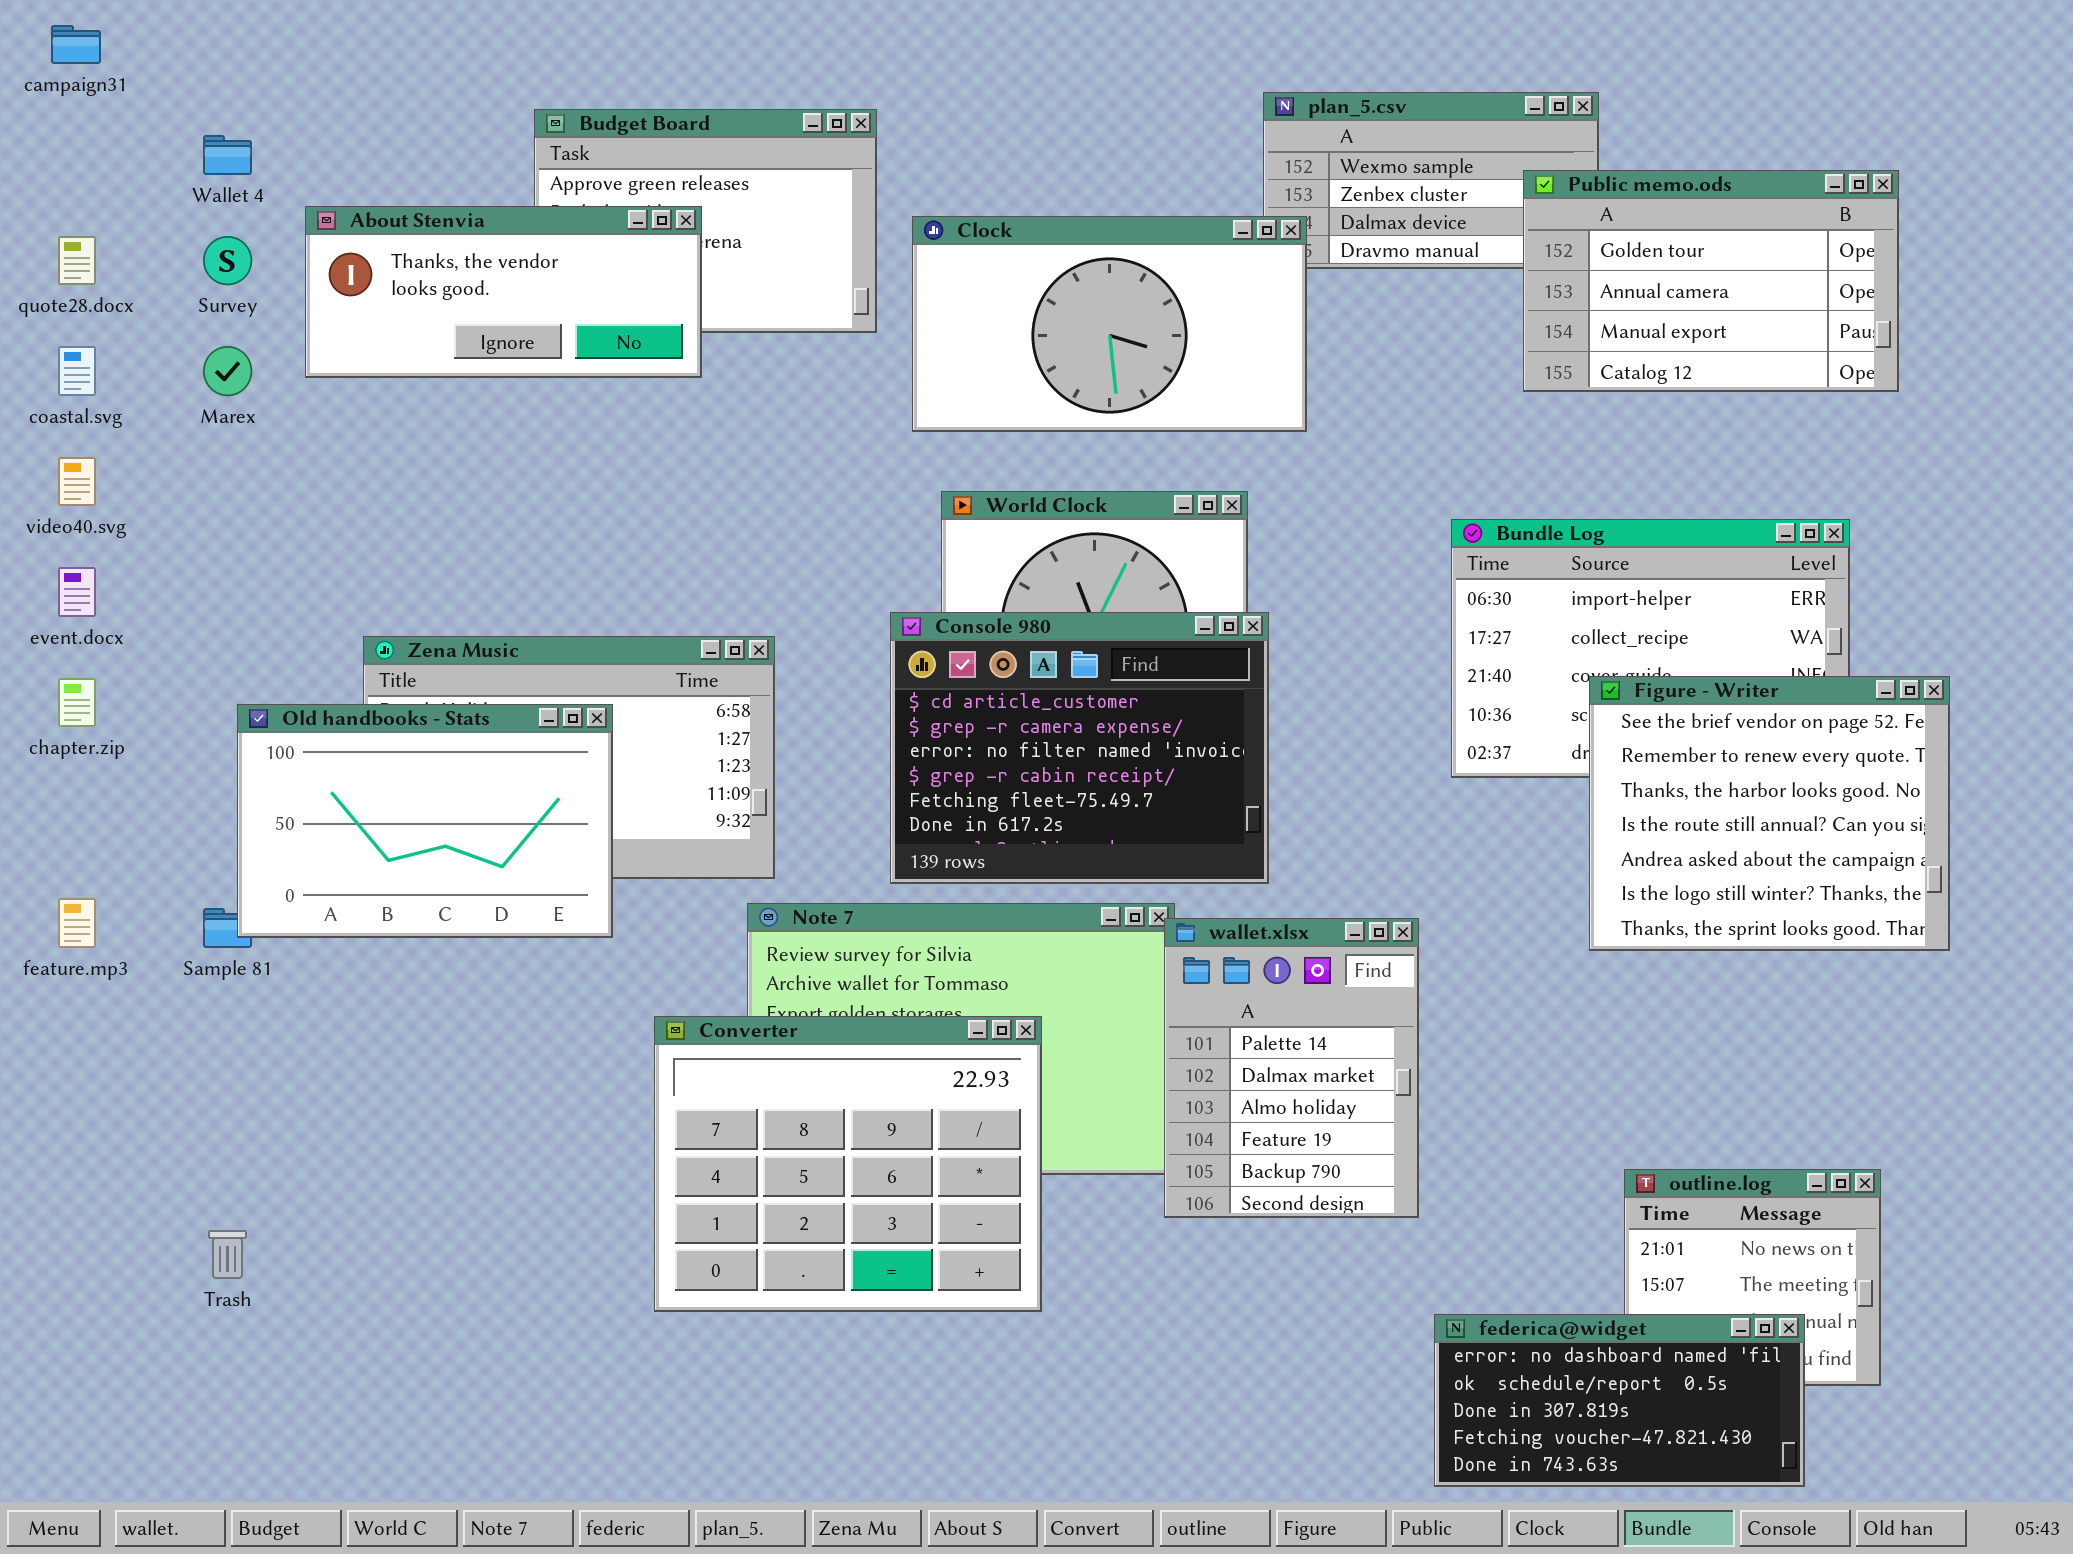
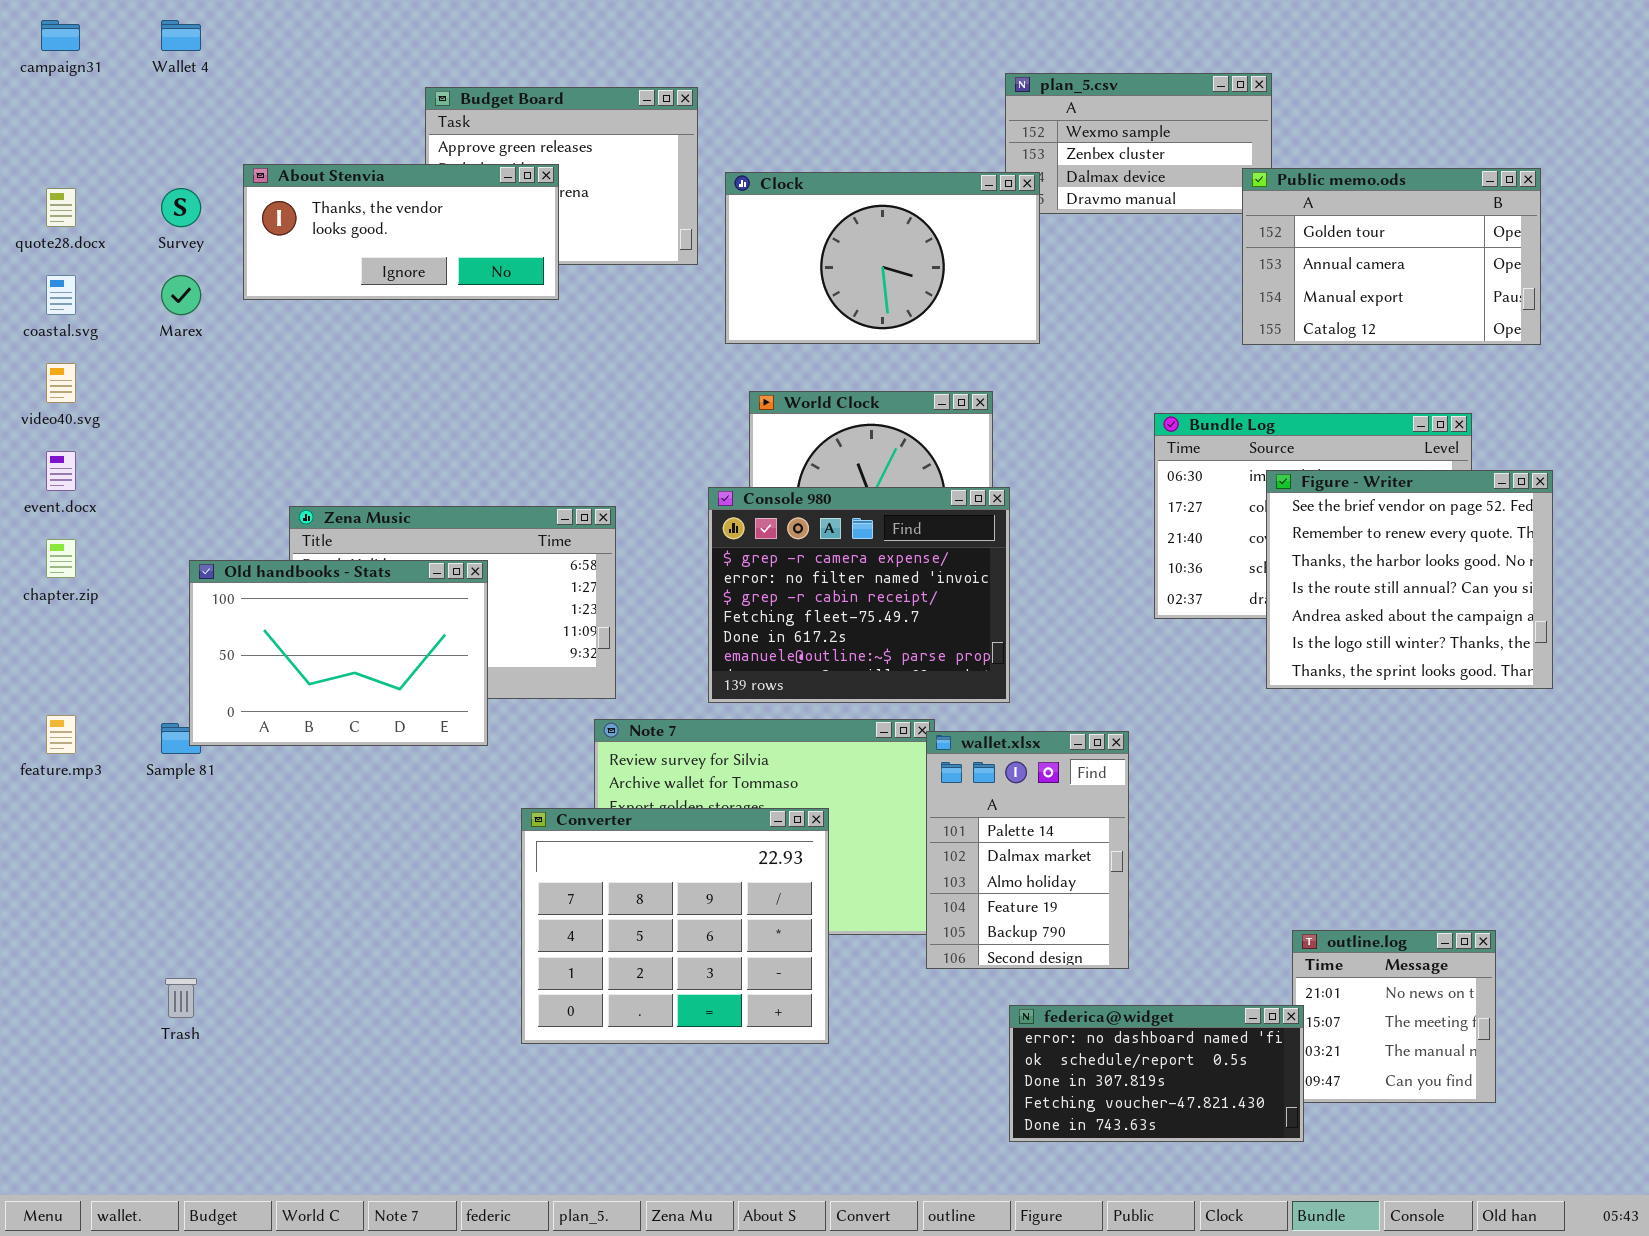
Wallet 4: [203,135,252,175] -> [161,20,201,51], moved
Public memo.ods: [1523,170,1899,392] -> [1242,168,1541,345], moved
Console 980: [890,612,1269,884] -> [708,487,1010,703], scrolled down 1 row
Figure - Writer: [1589,676,1950,951] -> [1266,470,1553,689], moved
federica@widget: [1434,1314,1805,1487] -> [1009,1005,1304,1142], moved

